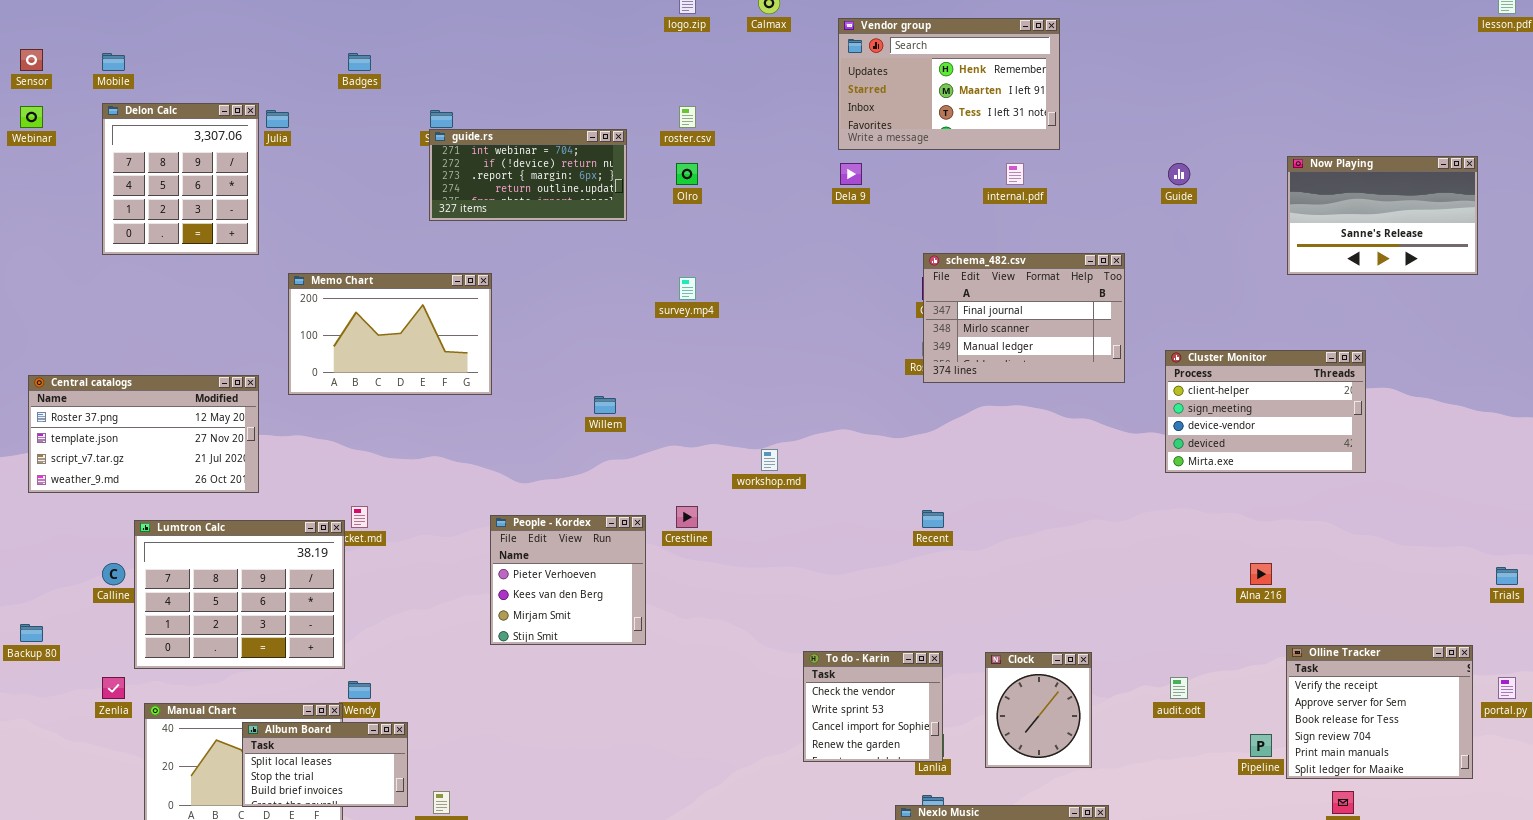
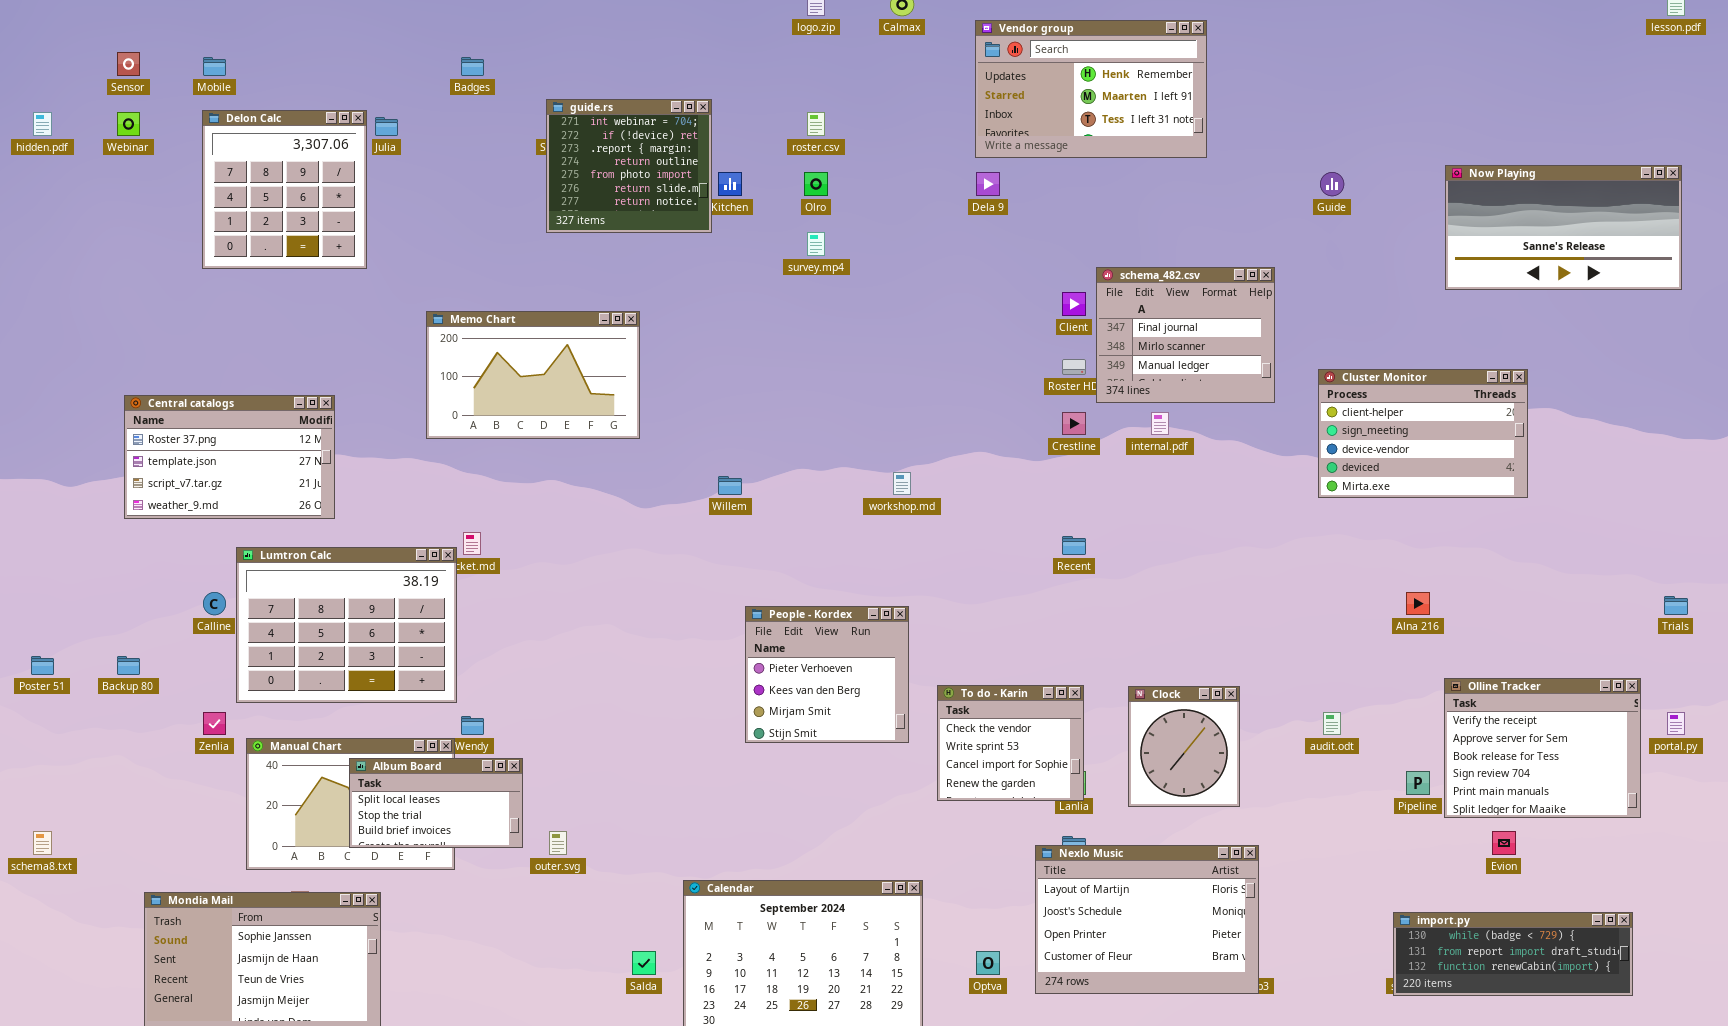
guide.rs: [429,129,627,221] -> [546,99,712,233], resized
Now Playing: [1287,156,1478,275] -> [1445,165,1682,290], resized
internal.pdf: [1006,163,1024,185] -> [1151,412,1169,435], moved
schema_482.csv: [923,253,1125,383] -> [1096,267,1275,403], resized
Memo Chart: [288,273,492,395] -> [426,311,640,439], moved
survey.mp4: [679,277,696,300] -> [807,232,825,256], moved
Central catalogs: [28,375,259,493] -> [124,395,335,519], resized
Willem: [594,396,616,414] -> [718,476,742,495], moved
Crestline: [676,506,698,528] -> [1062,412,1086,435], moved
People - Kordex: [490,515,646,645] -> [745,606,909,743], moved

